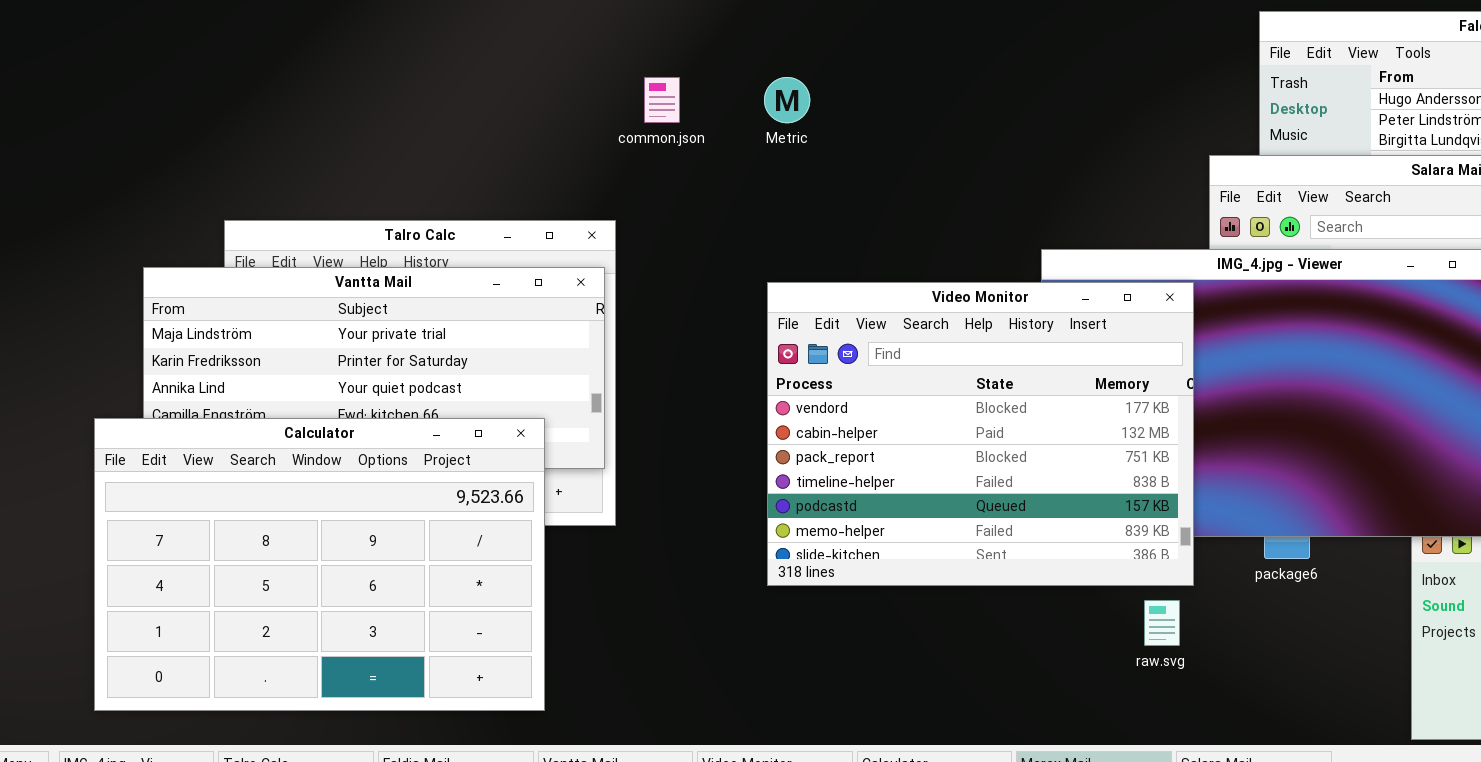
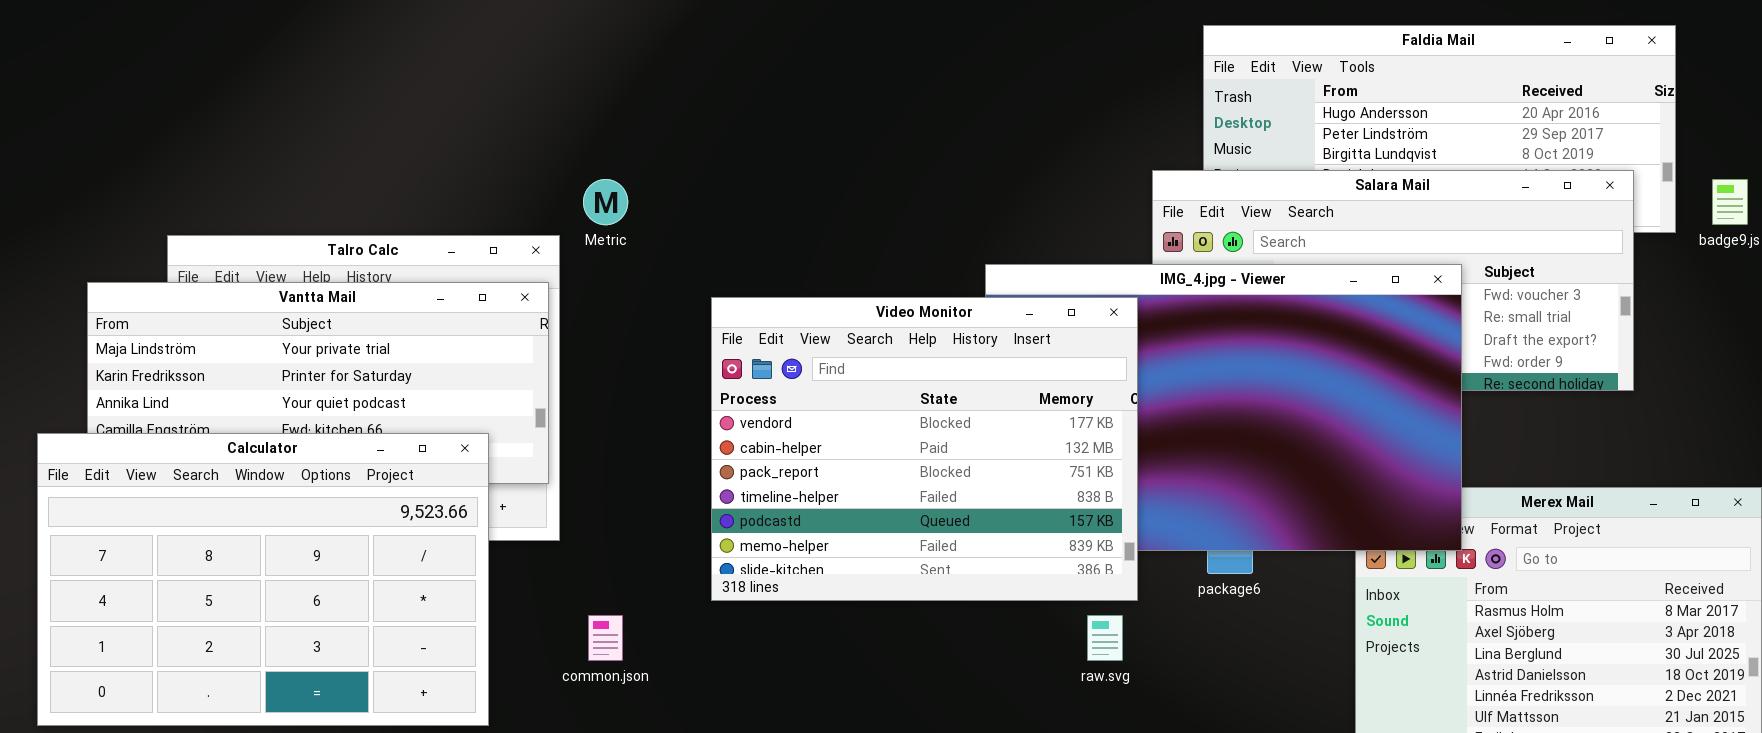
common.json: [644,77,680,123] -> [588,615,623,661], moved
Metric: [764,77,810,123] -> [583,179,628,225], moved

